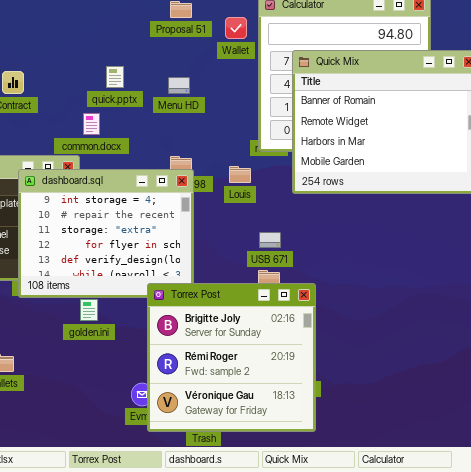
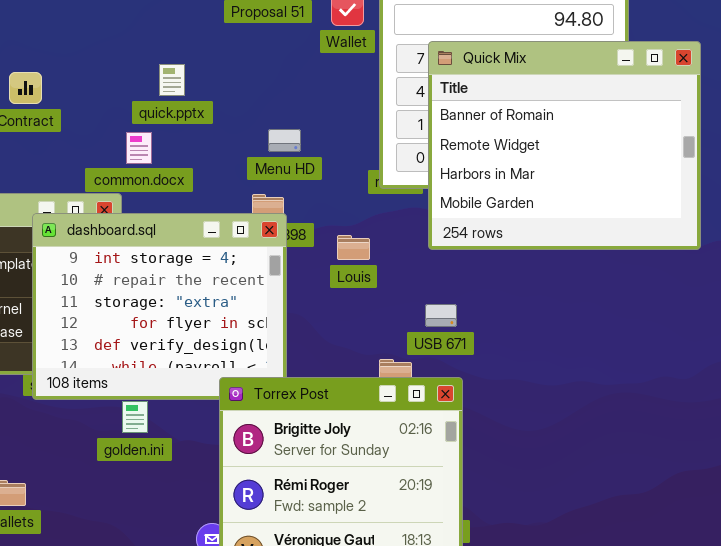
Menu HD: [168,77,190,94] -> [268,129,301,152], moved
Louis: [229,166,251,183] -> [337,235,370,260], moved
USB 671: [259,232,281,248] -> [425,304,457,327], moved

